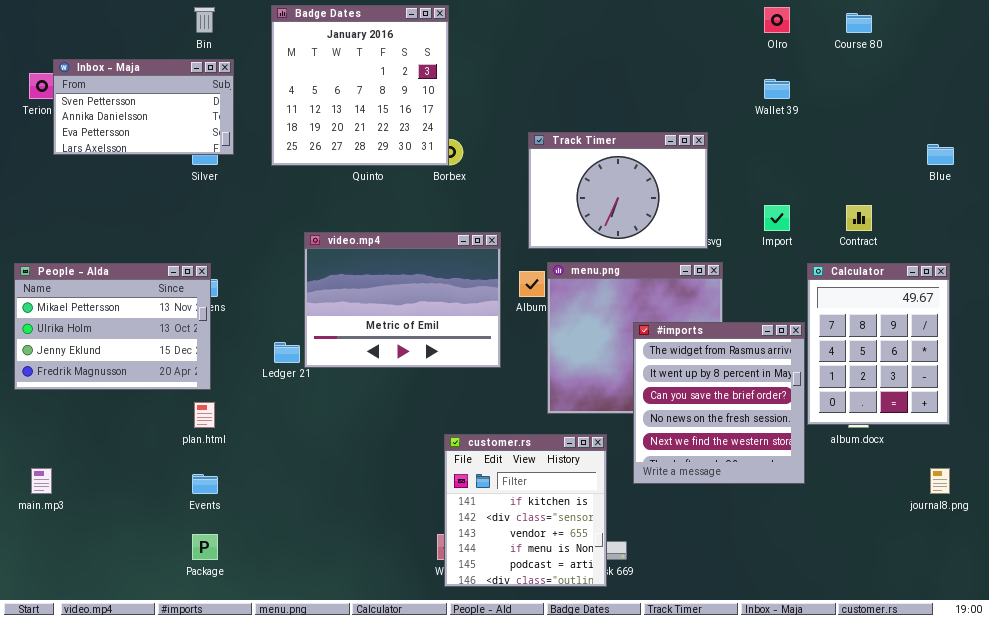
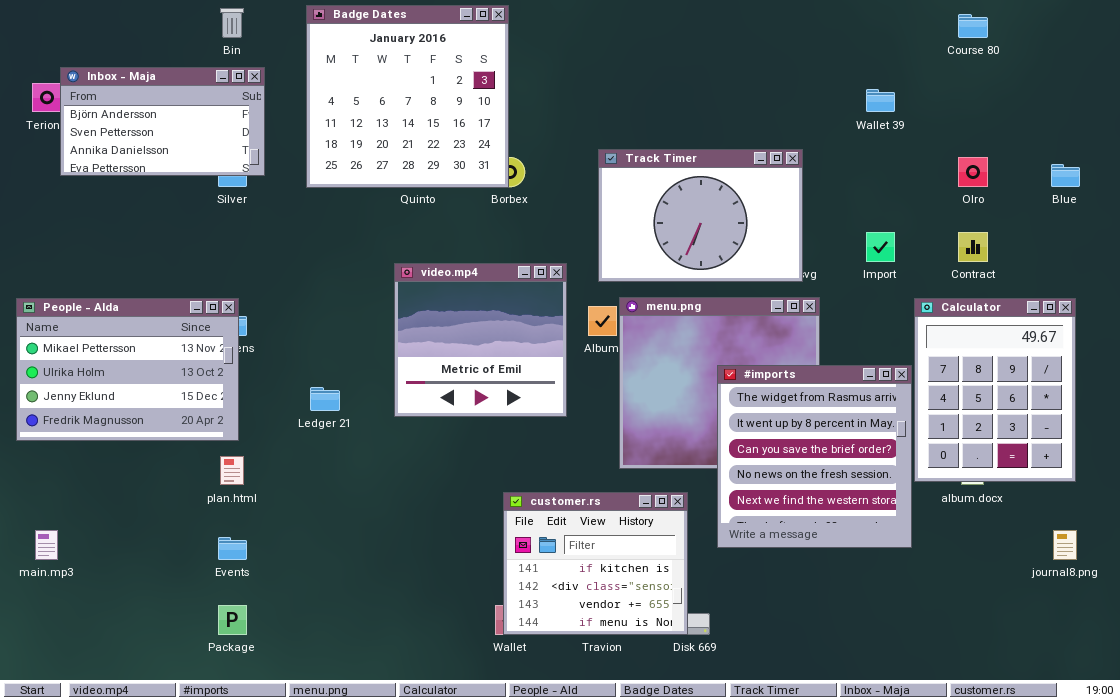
Olro: [764,7,790,33] -> [958,157,988,187], moved
Inbox - Maja: [53,59,234,155] -> [60,67,265,176], scrolled up 1 row
video.mp4: [304,232,501,368] -> [394,263,567,417], resized
customer.rs: [444,434,607,587] -> [503,492,688,635], resized

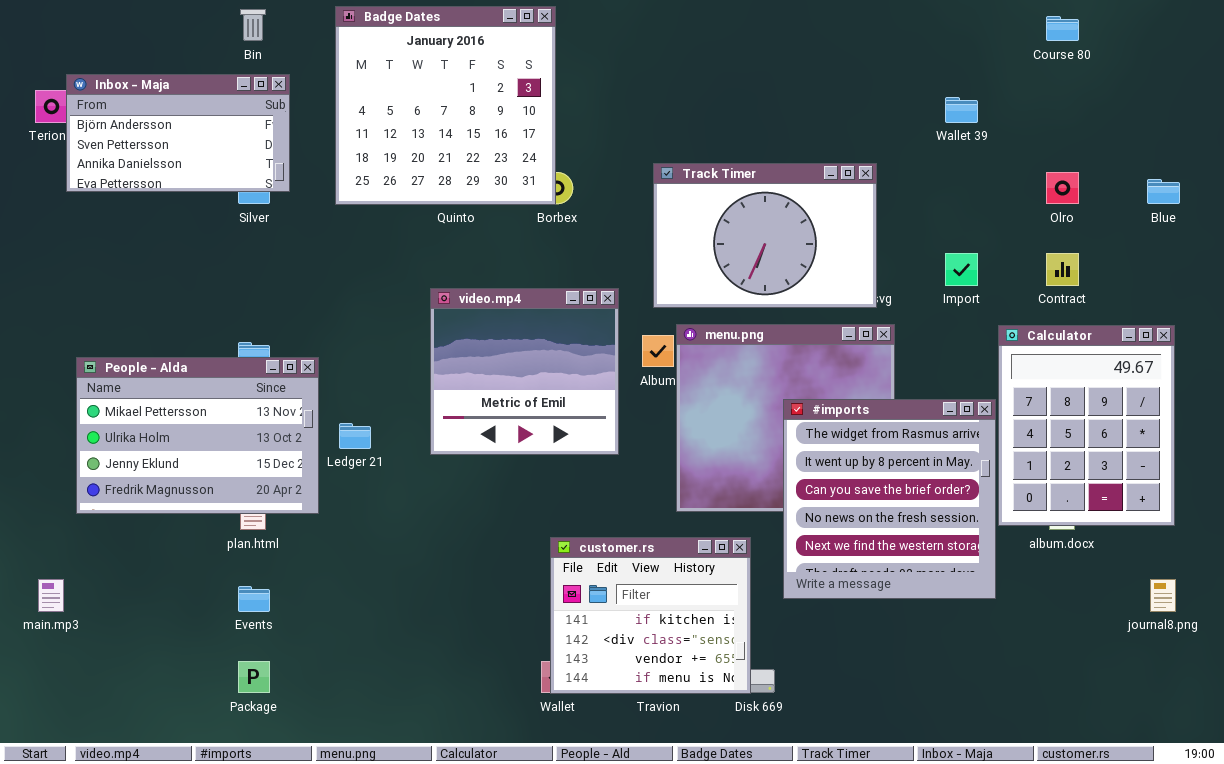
People - Alda: [16,298,239,441] -> [76,357,319,514], moved

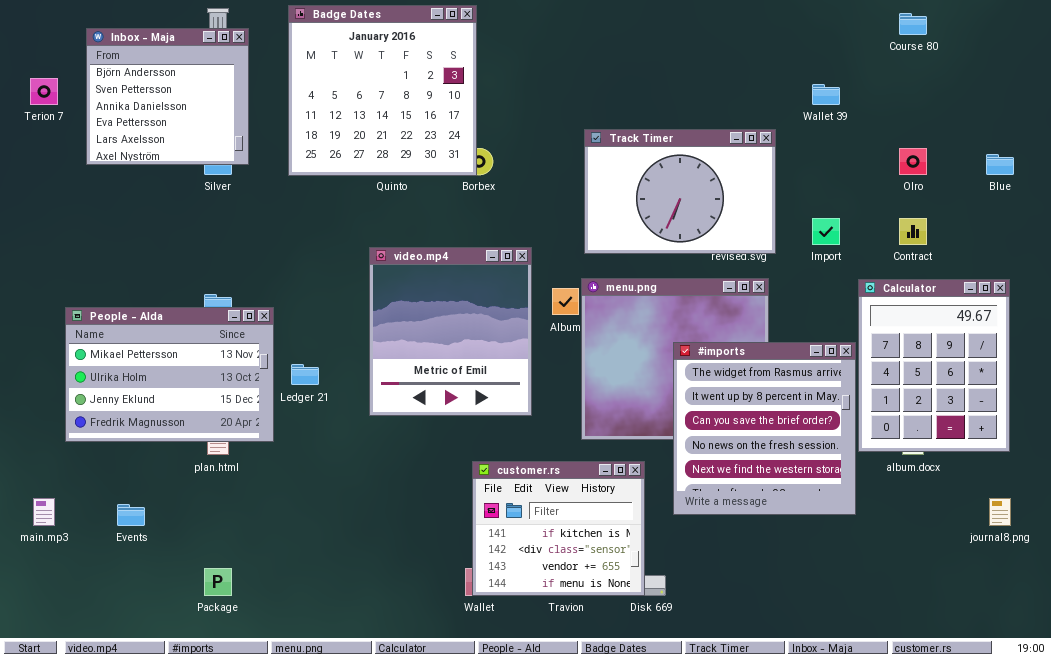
Inbox - Maja: [66,74,290,192] -> [86,28,249,165], resized
Track Timer: [653,163,877,308] -> [584,129,776,254], moved
video.mp4: [430,288,619,455] -> [369,247,532,416], resized
Events: [238,586,270,612] -> [117,504,145,526], moved

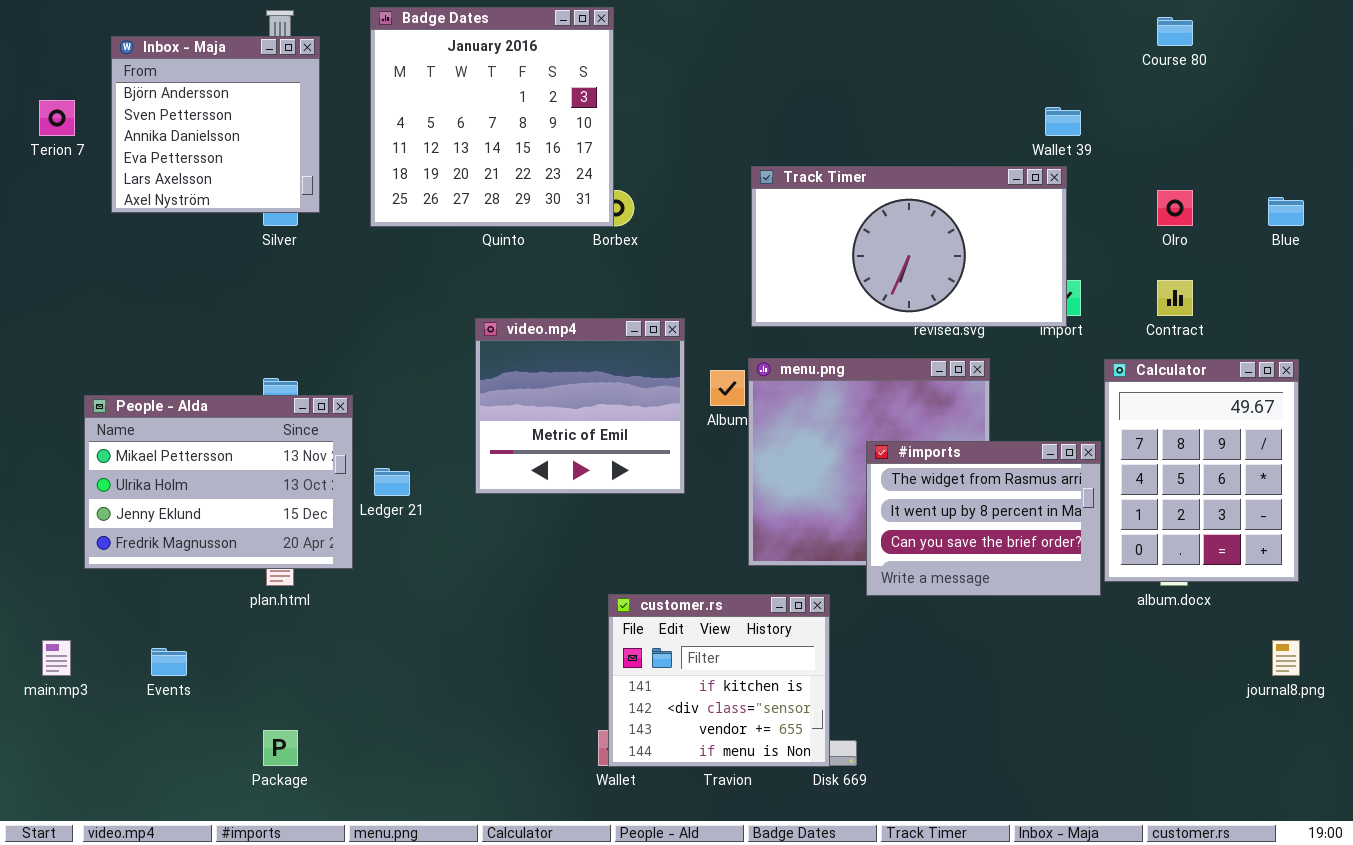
Track Timer: [584,129,776,254] -> [751,166,1067,327], resized
video.mp4: [369,247,532,416] -> [475,318,685,494], resized
#imports: [673,342,856,515] -> [866,441,1101,596], resized

